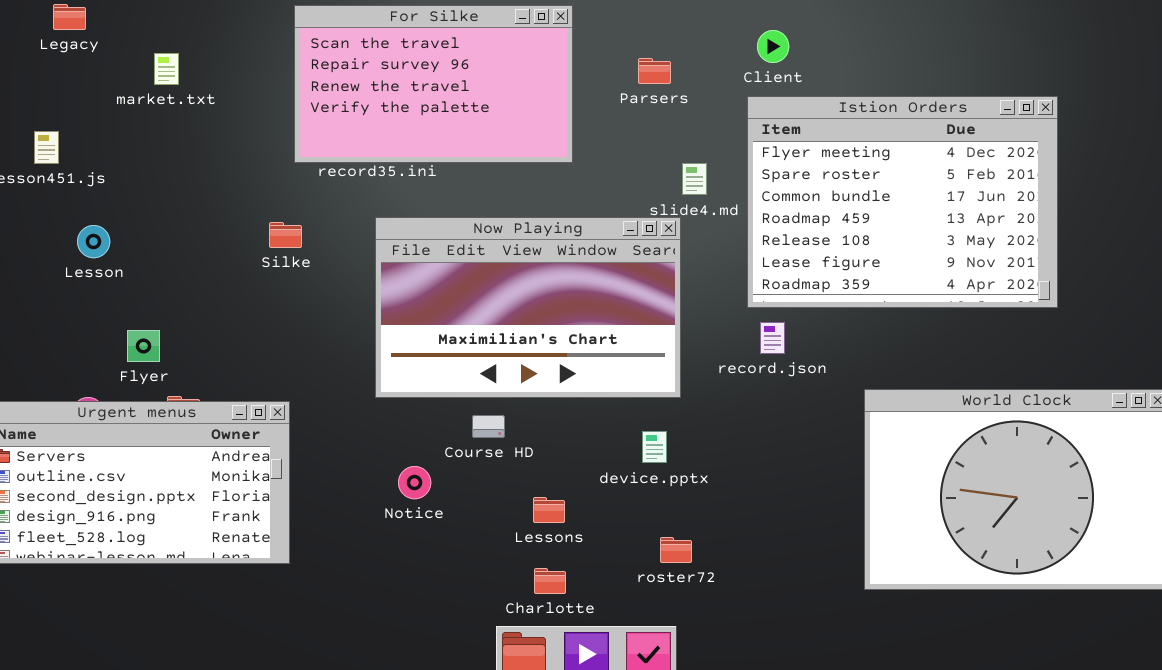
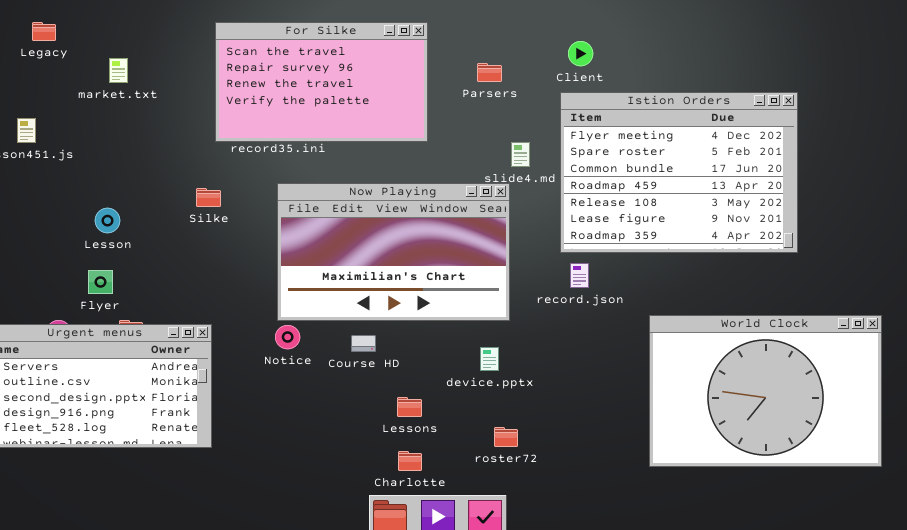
Lesson: [77,225,110,258] -> [95,208,120,233], moved
Notice: [398,466,431,499] -> [275,325,300,349], moved

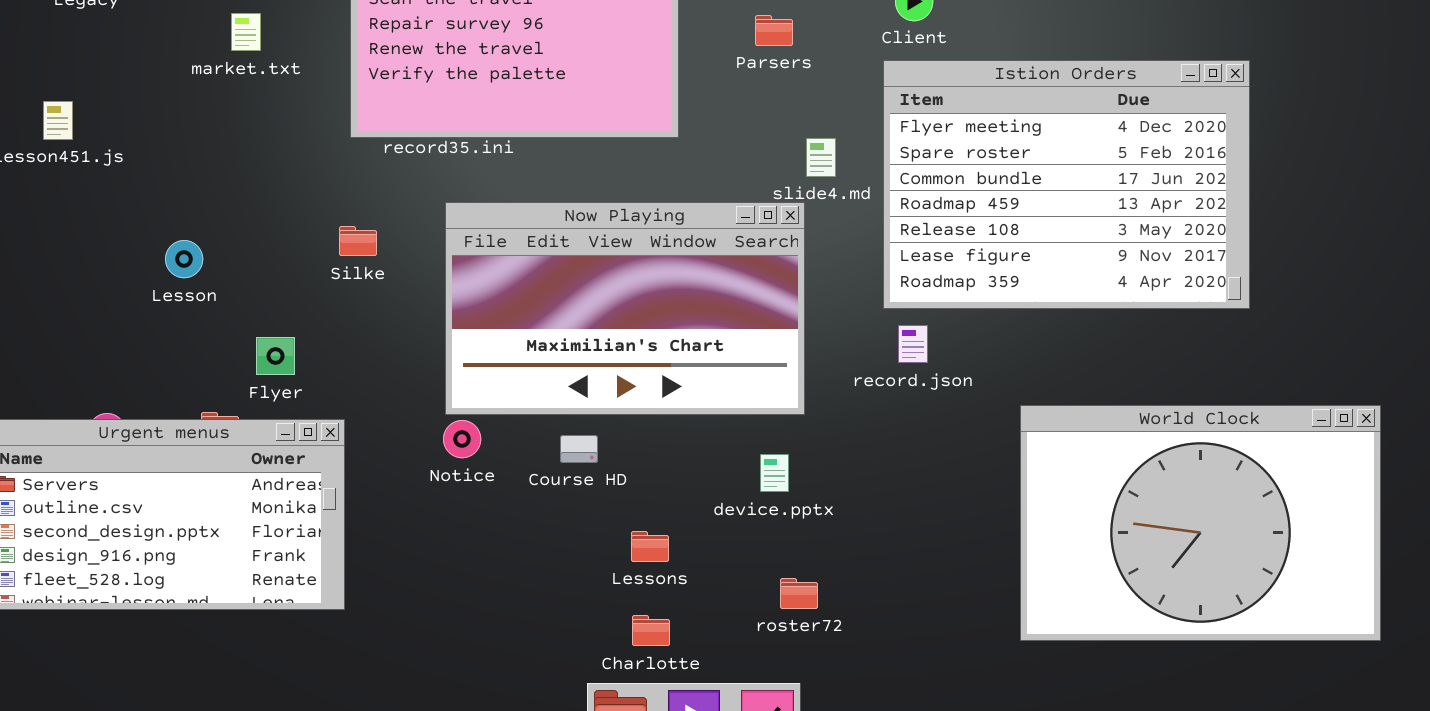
market.txt: [109,58,128,83] -> [231,13,261,51], moved
Silke: [196,188,221,207] -> [339,226,377,256], moved
Flyer: [88,270,113,294] -> [256,337,295,375], moved

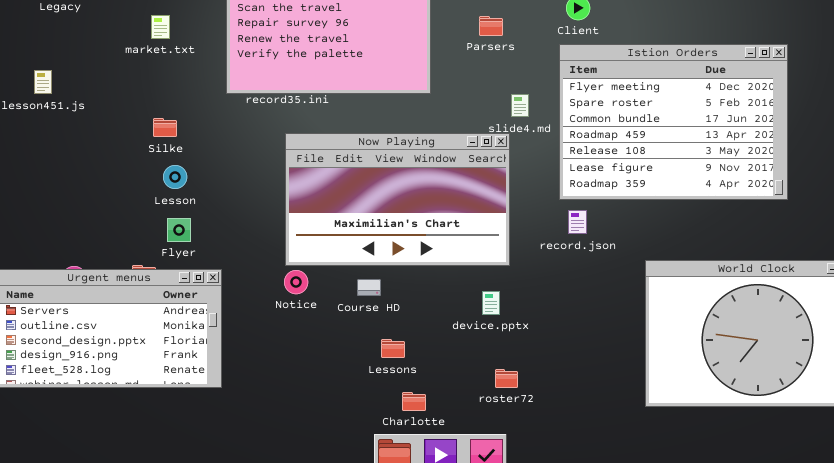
Silke: [339,226,377,256] -> [153,118,177,137], moved
Lesson: [165,240,203,278] -> [163,165,187,189], moved
Lessons: [631,531,669,562] -> [381,339,405,358], moved

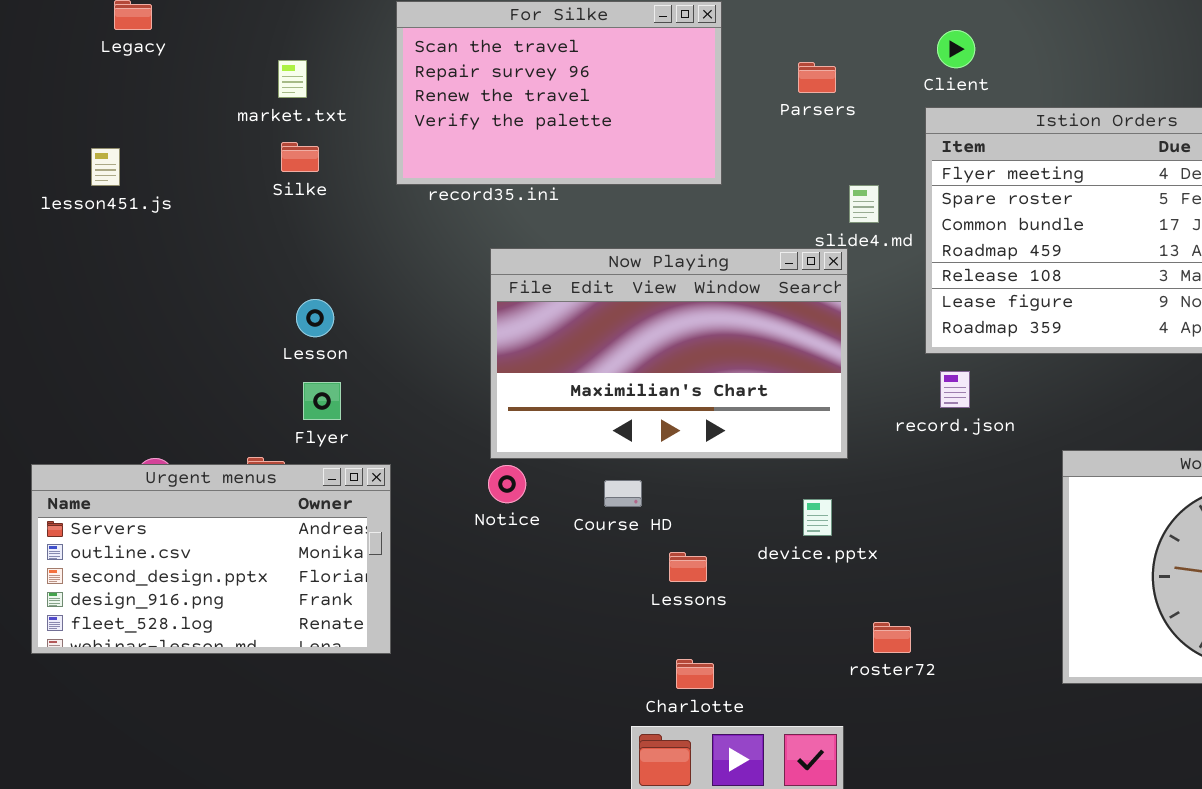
Silke: [153,118,177,137] -> [281,142,319,172], moved
Lessons: [381,339,405,358] -> [669,552,707,582], moved
roster72: [495,369,518,388] -> [873,622,911,653], moved

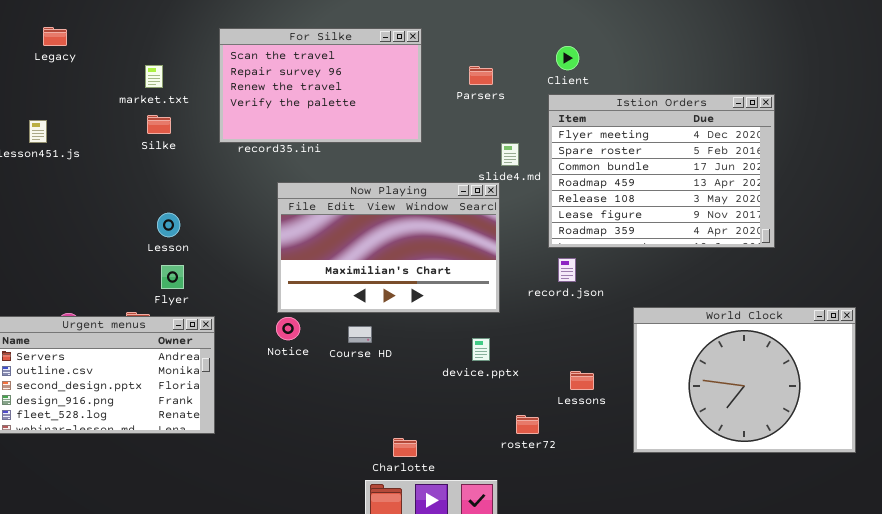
Lessons: [669,552,707,582] -> [570,371,594,390], moved

